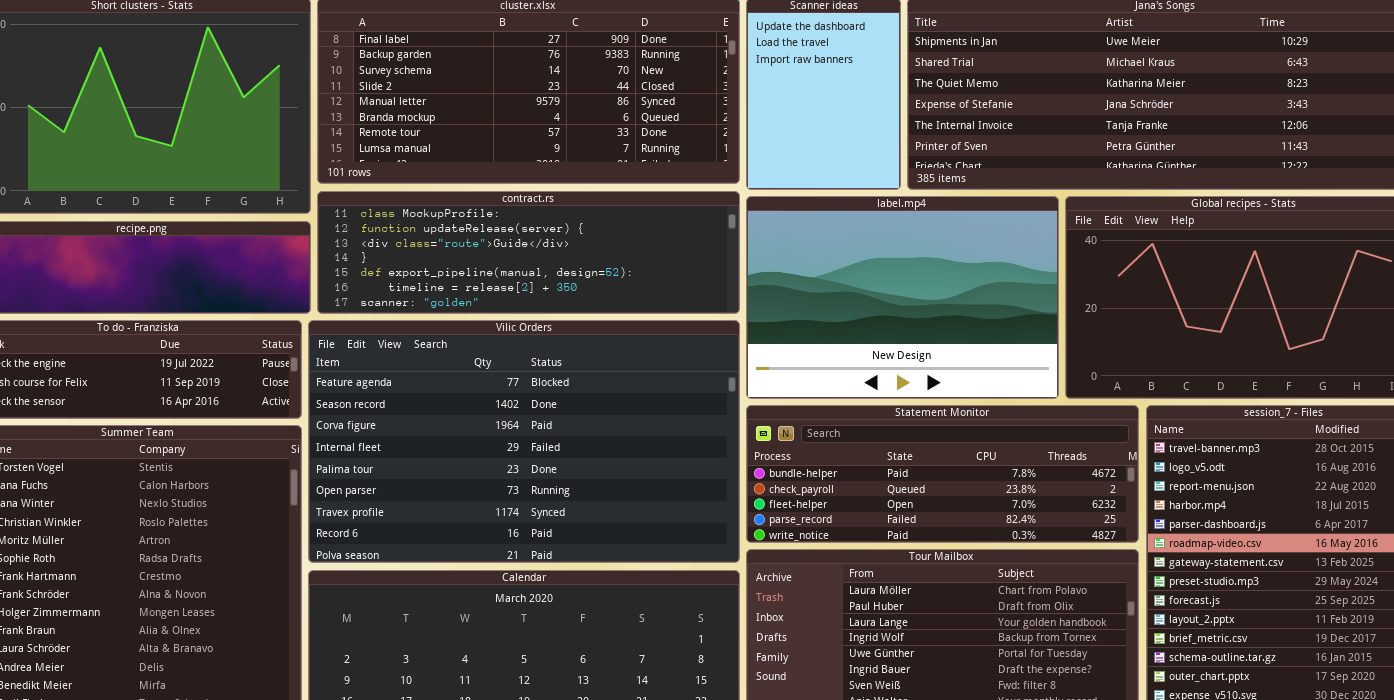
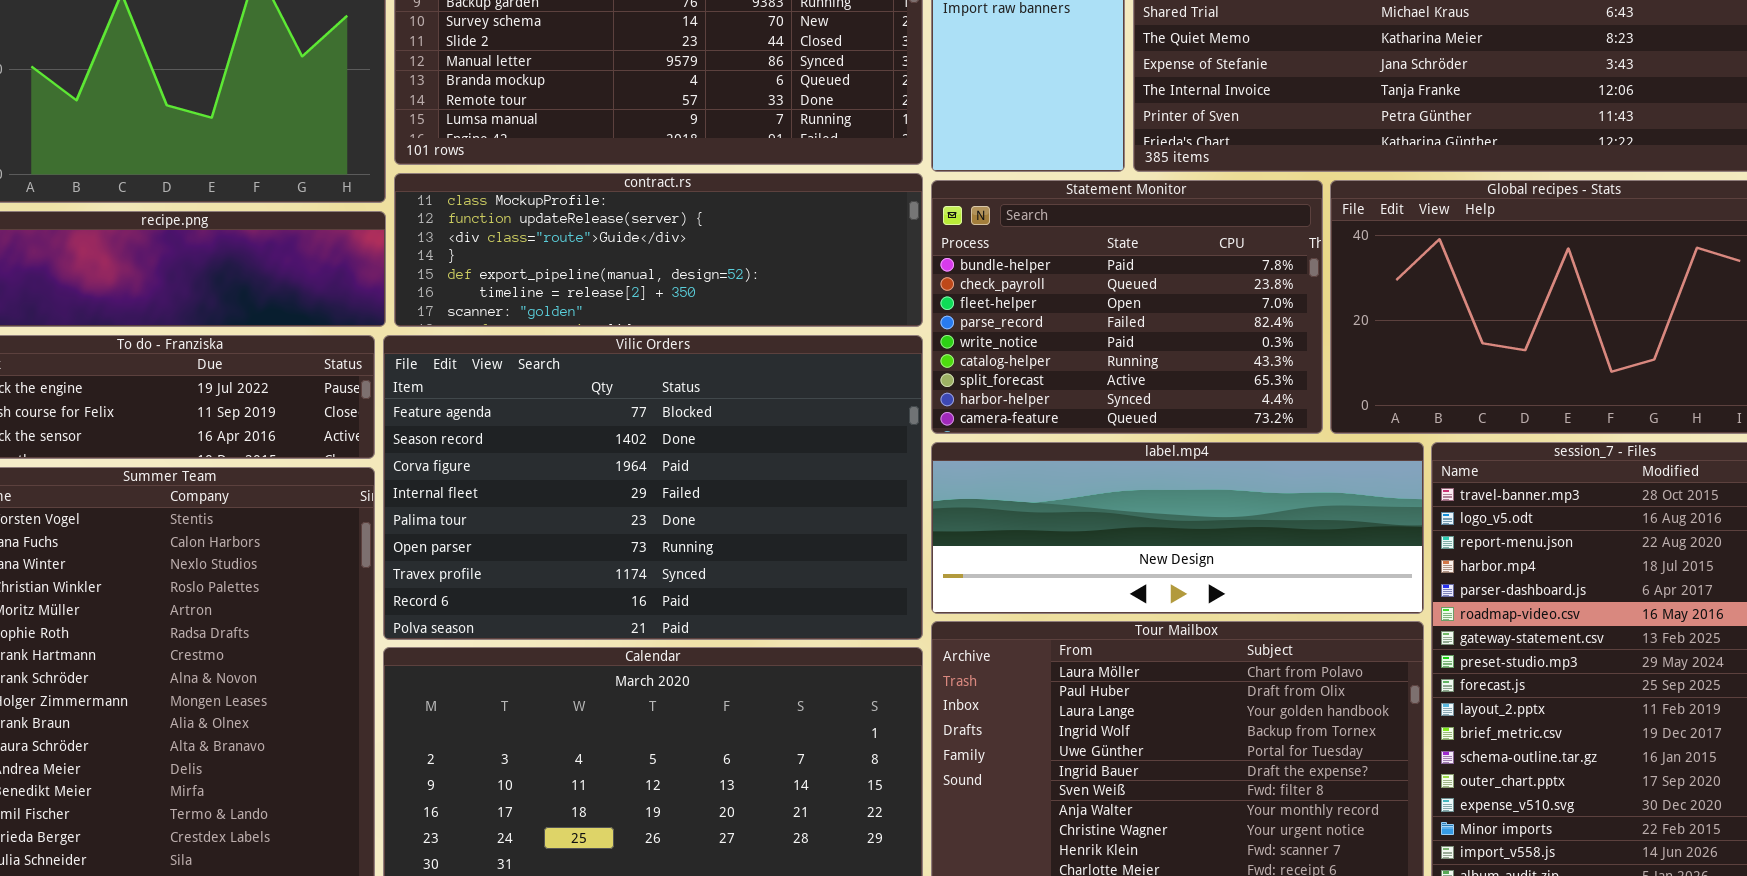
label.mp4: [746,196,1059,399] -> [931,442,1424,614], moved, resized
Statement Monitor: [746,405,1139,543] -> [931,180,1323,434], moved, resized

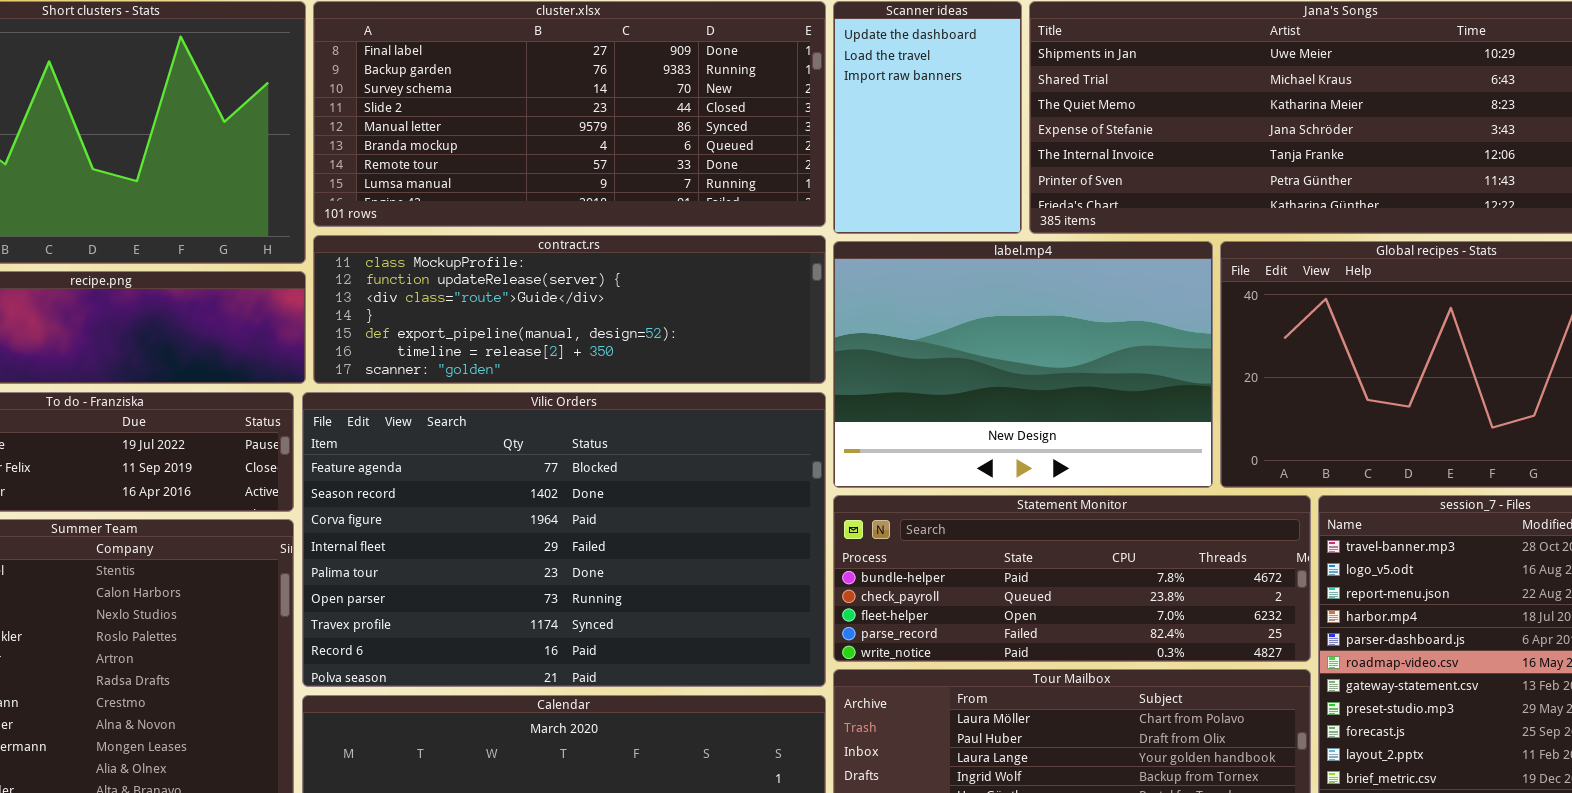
Statement Monitor: [931,180,1323,434] -> [833,495,1311,662], moved, resized
label.mp4: [931,442,1424,614] -> [833,241,1213,488], moved, resized

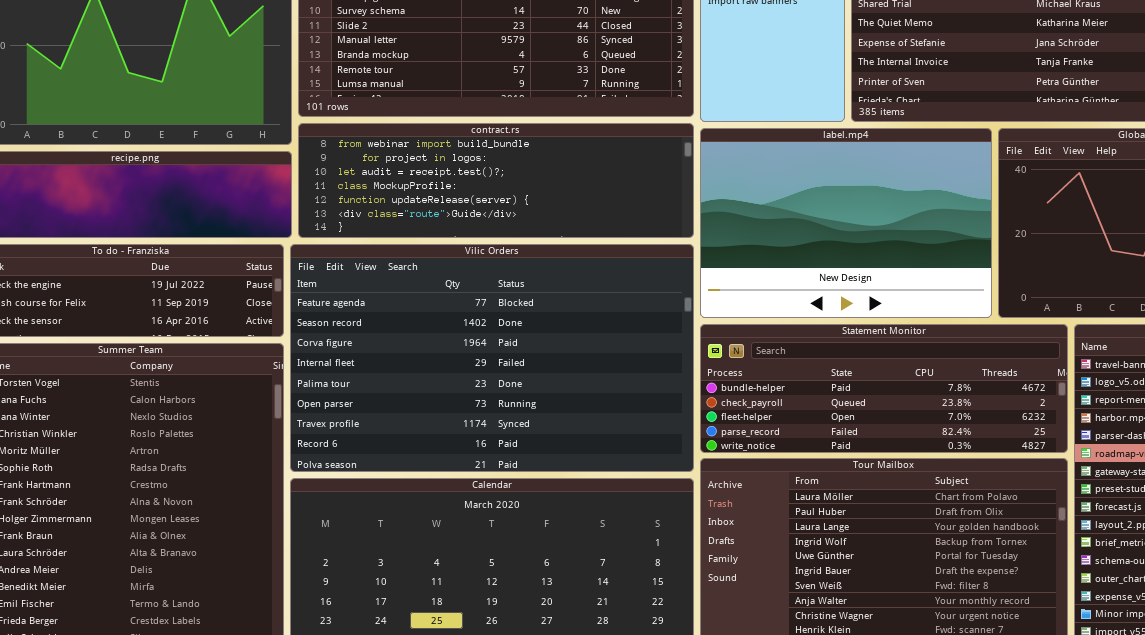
contract.rs: [313,235,826,384] -> [298,123,694,238], scrolled up 3 rows

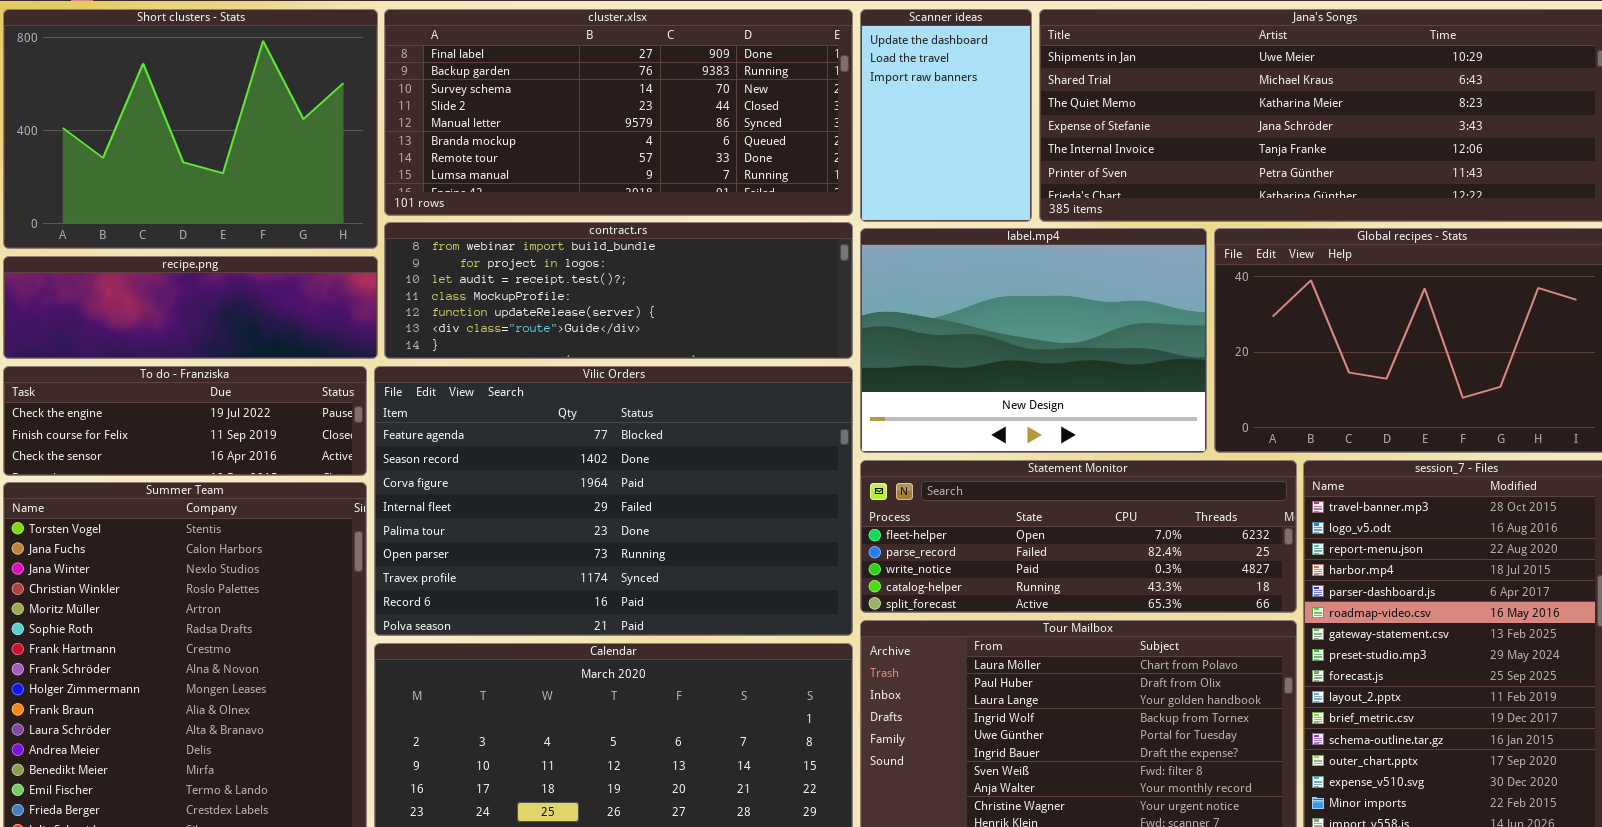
Statement Monitor: [700,324,1068,453] -> [860,460,1297,613], scrolled down 2 rows

